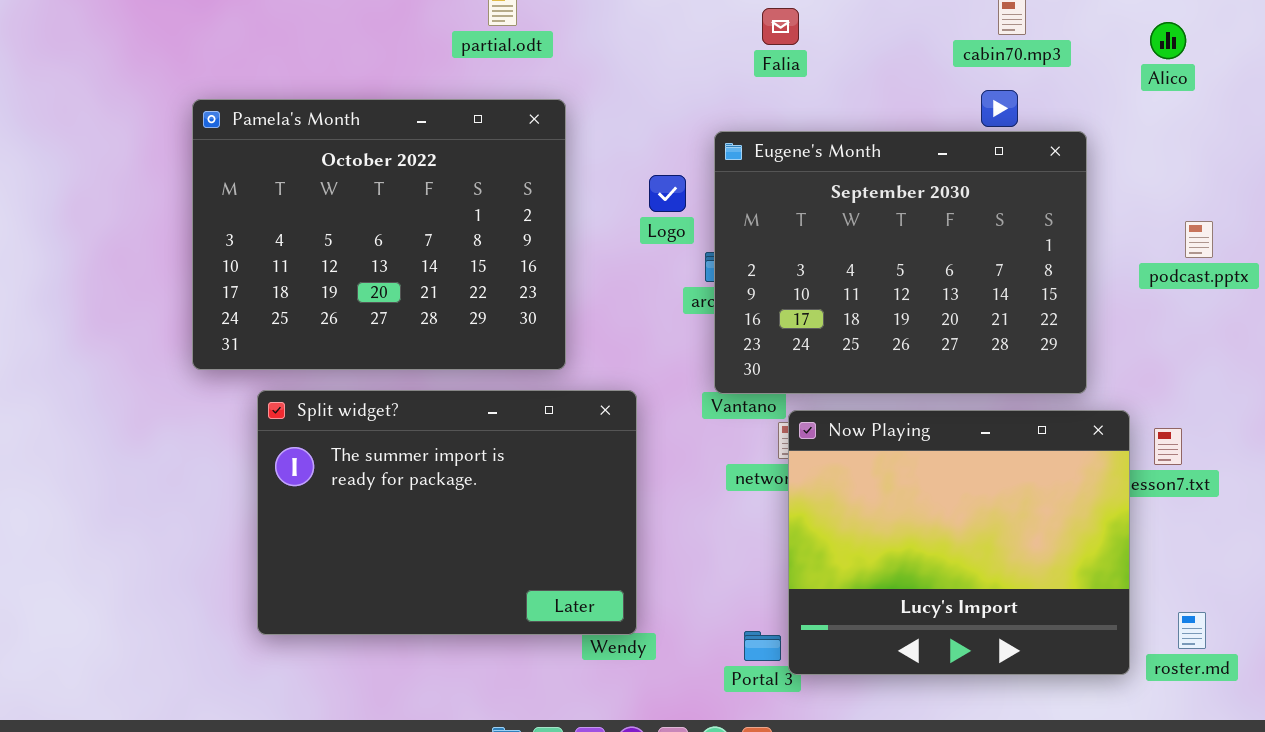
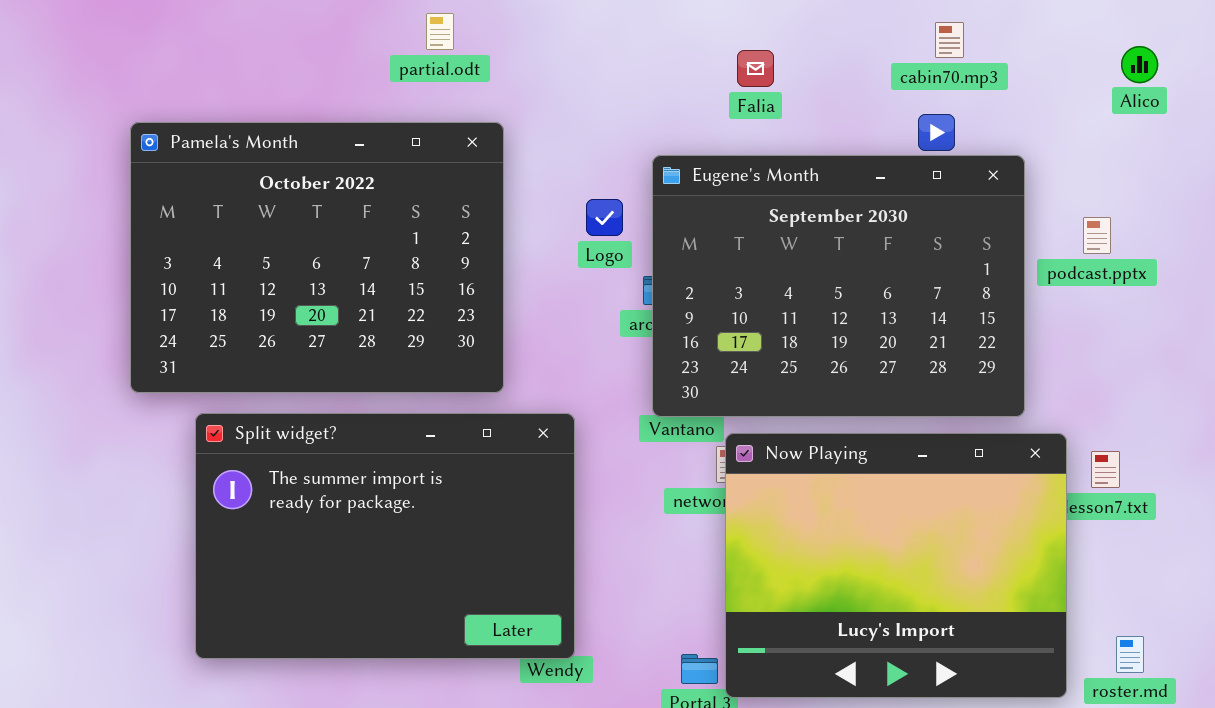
Falia: [762,8,799,45] -> [737,50,774,87], moved
Alico: [1150,22,1186,59] -> [1121,46,1158,83], moved
podcast.pptx: [1185,221,1213,258] -> [1083,217,1111,254], moved

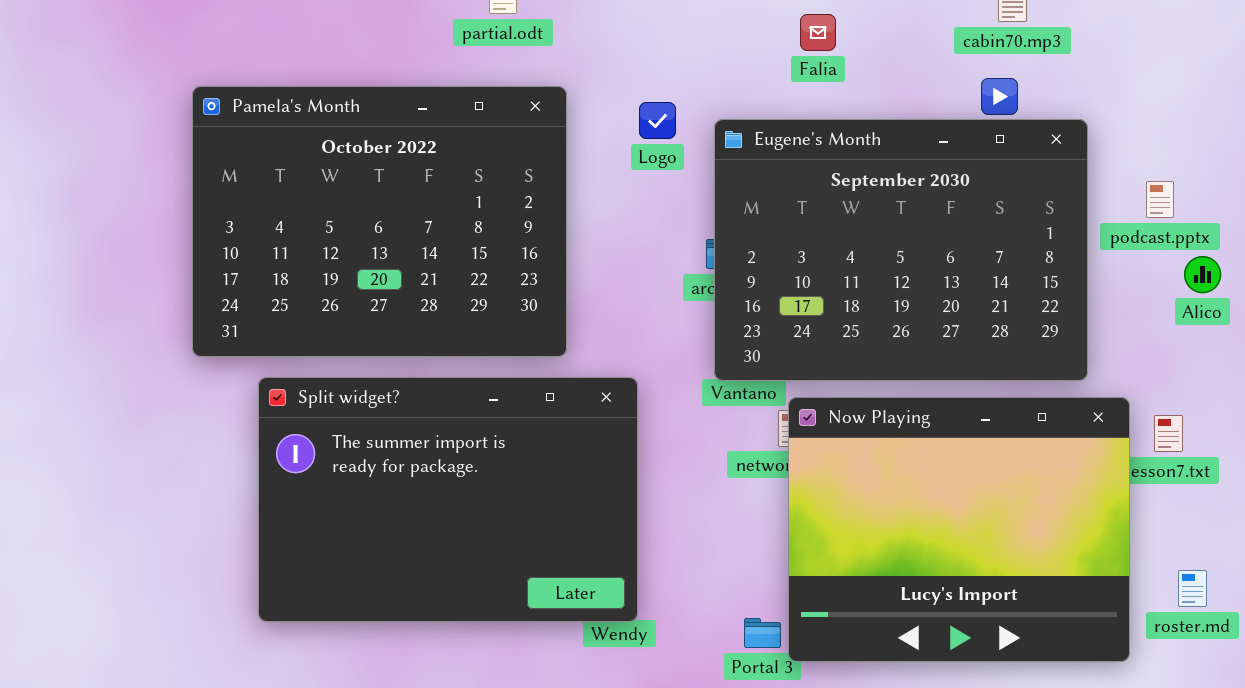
Alico: [1121,46,1158,83] -> [1184,256,1221,293], moved
Logo: [586,199,623,236] -> [639,102,676,139], moved
roster.md: [1116,636,1144,673] -> [1178,570,1207,607], moved

